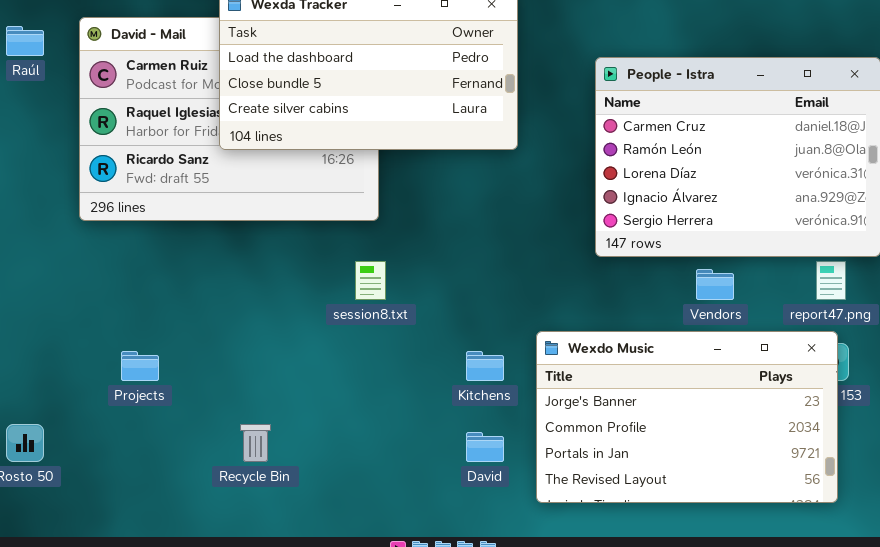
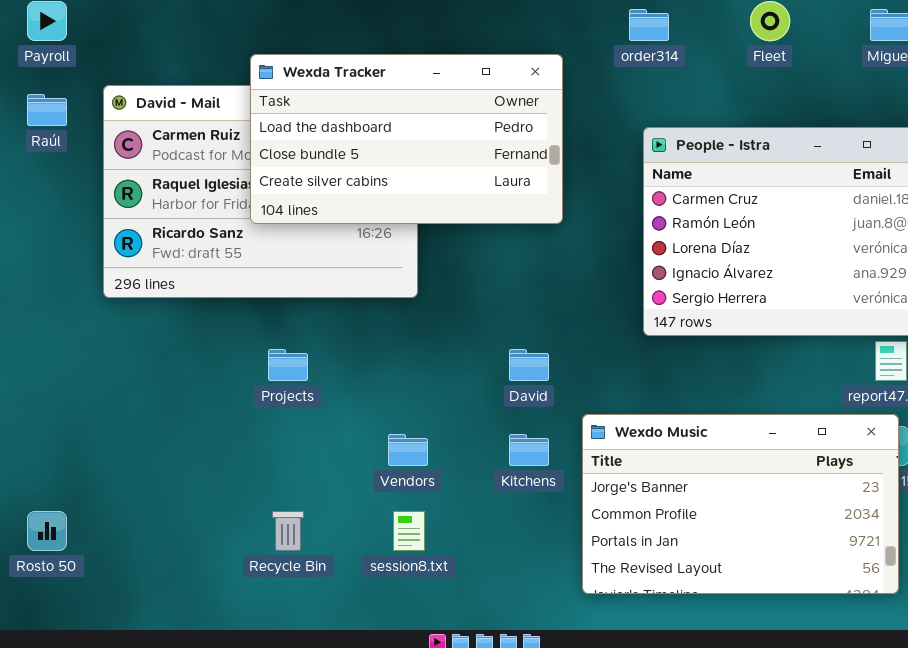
session8.txt: [355,261,386,300] -> [393,511,425,551], moved
Vendors: [696,269,734,300] -> [388,434,428,466], moved
Projects: [121,351,159,381] -> [268,349,308,381], moved
David: [466,432,504,462] -> [509,349,549,381], moved

